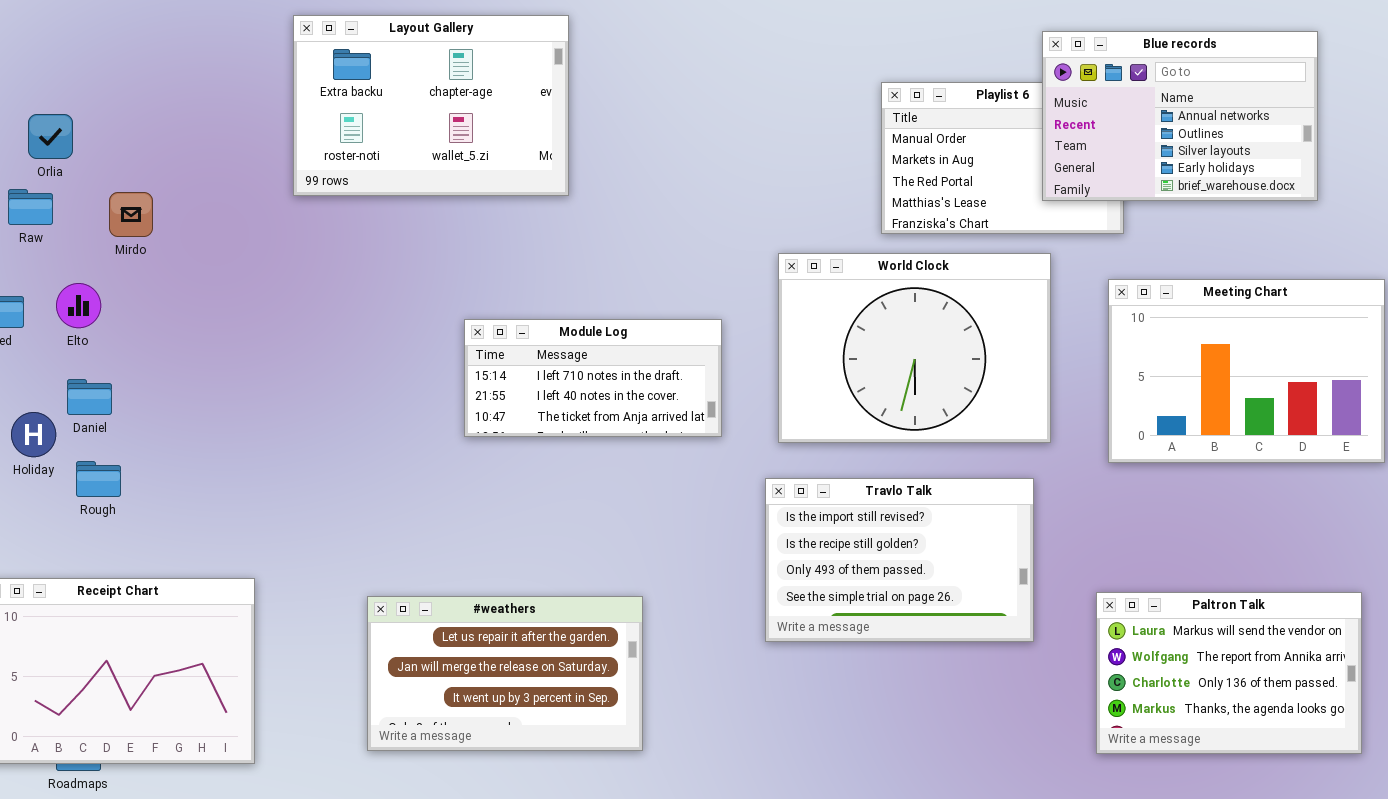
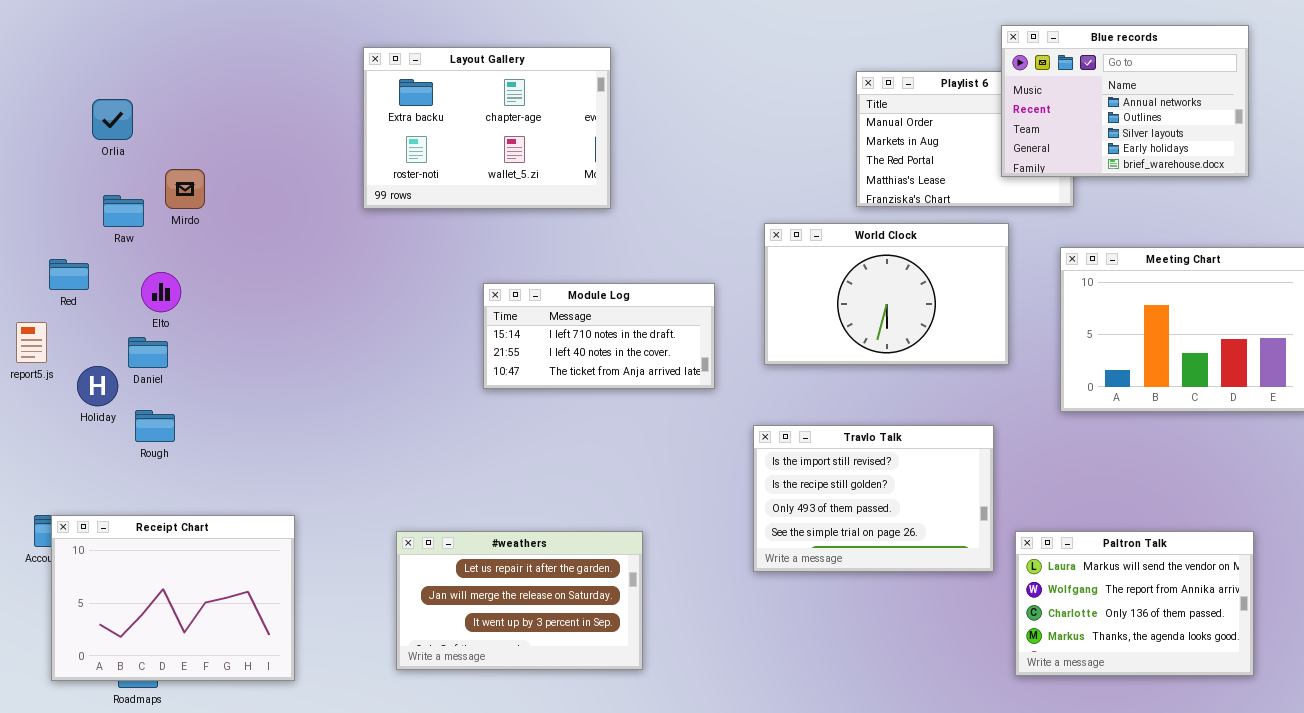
Layout Gallery: [293,15,569,196] -> [363,47,611,209], moved
Raw: [8,189,53,225] -> [103,195,144,227], moved
World Clock: [778,253,1051,443] -> [764,223,1009,365], resized
Elto: [56,283,101,328] -> [141,272,181,312], moved
Paltron Talk: [1096,592,1362,754] -> [1015,531,1254,676], moved

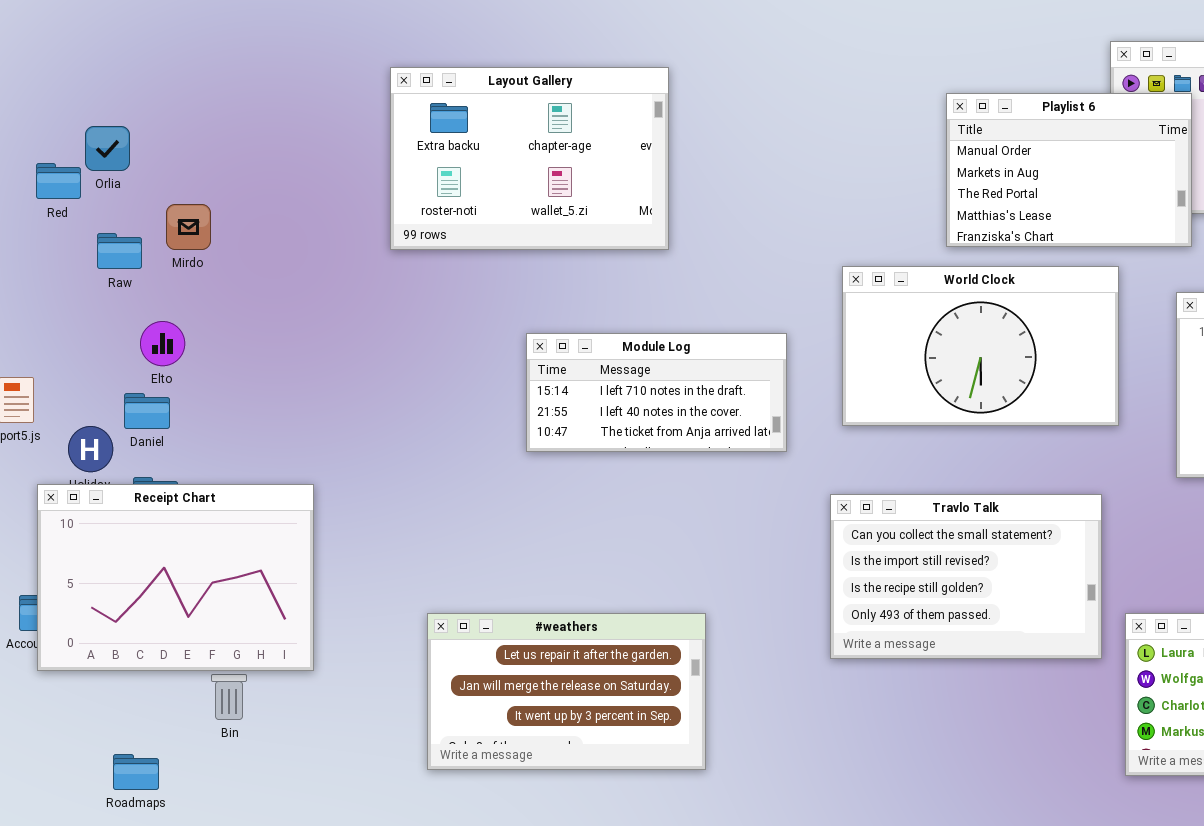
Playlist 6: [856,71,1074,207] -> [946,93,1192,247], raised
Red: [49,259,89,290] -> [36,163,81,199], moved
Travlo Talk: [753,425,994,572] -> [830,494,1102,659], scrolled up 1 row
Receipt Chart: [51,515,295,681] -> [37,484,314,671], moved

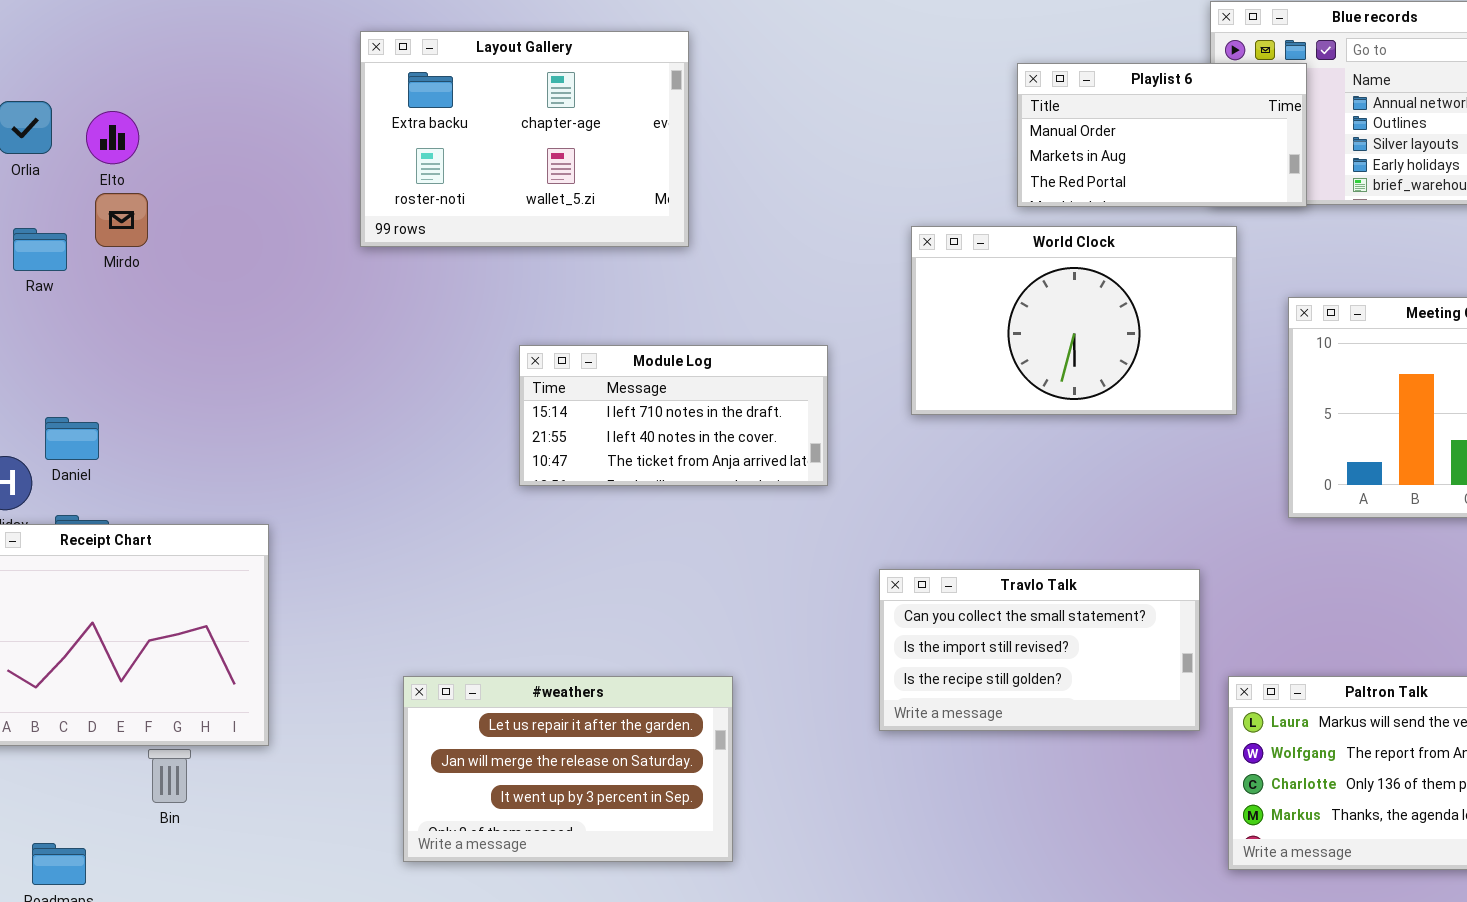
Playlist 6: [946,93,1192,247] -> [1017,63,1307,207], resized
World Clock: [842,266,1119,426] -> [911,226,1237,415], moved
Elto: [140,321,185,366] -> [86,111,139,164], moved
Travlo Talk: [830,494,1102,659] -> [879,569,1200,731], resized

